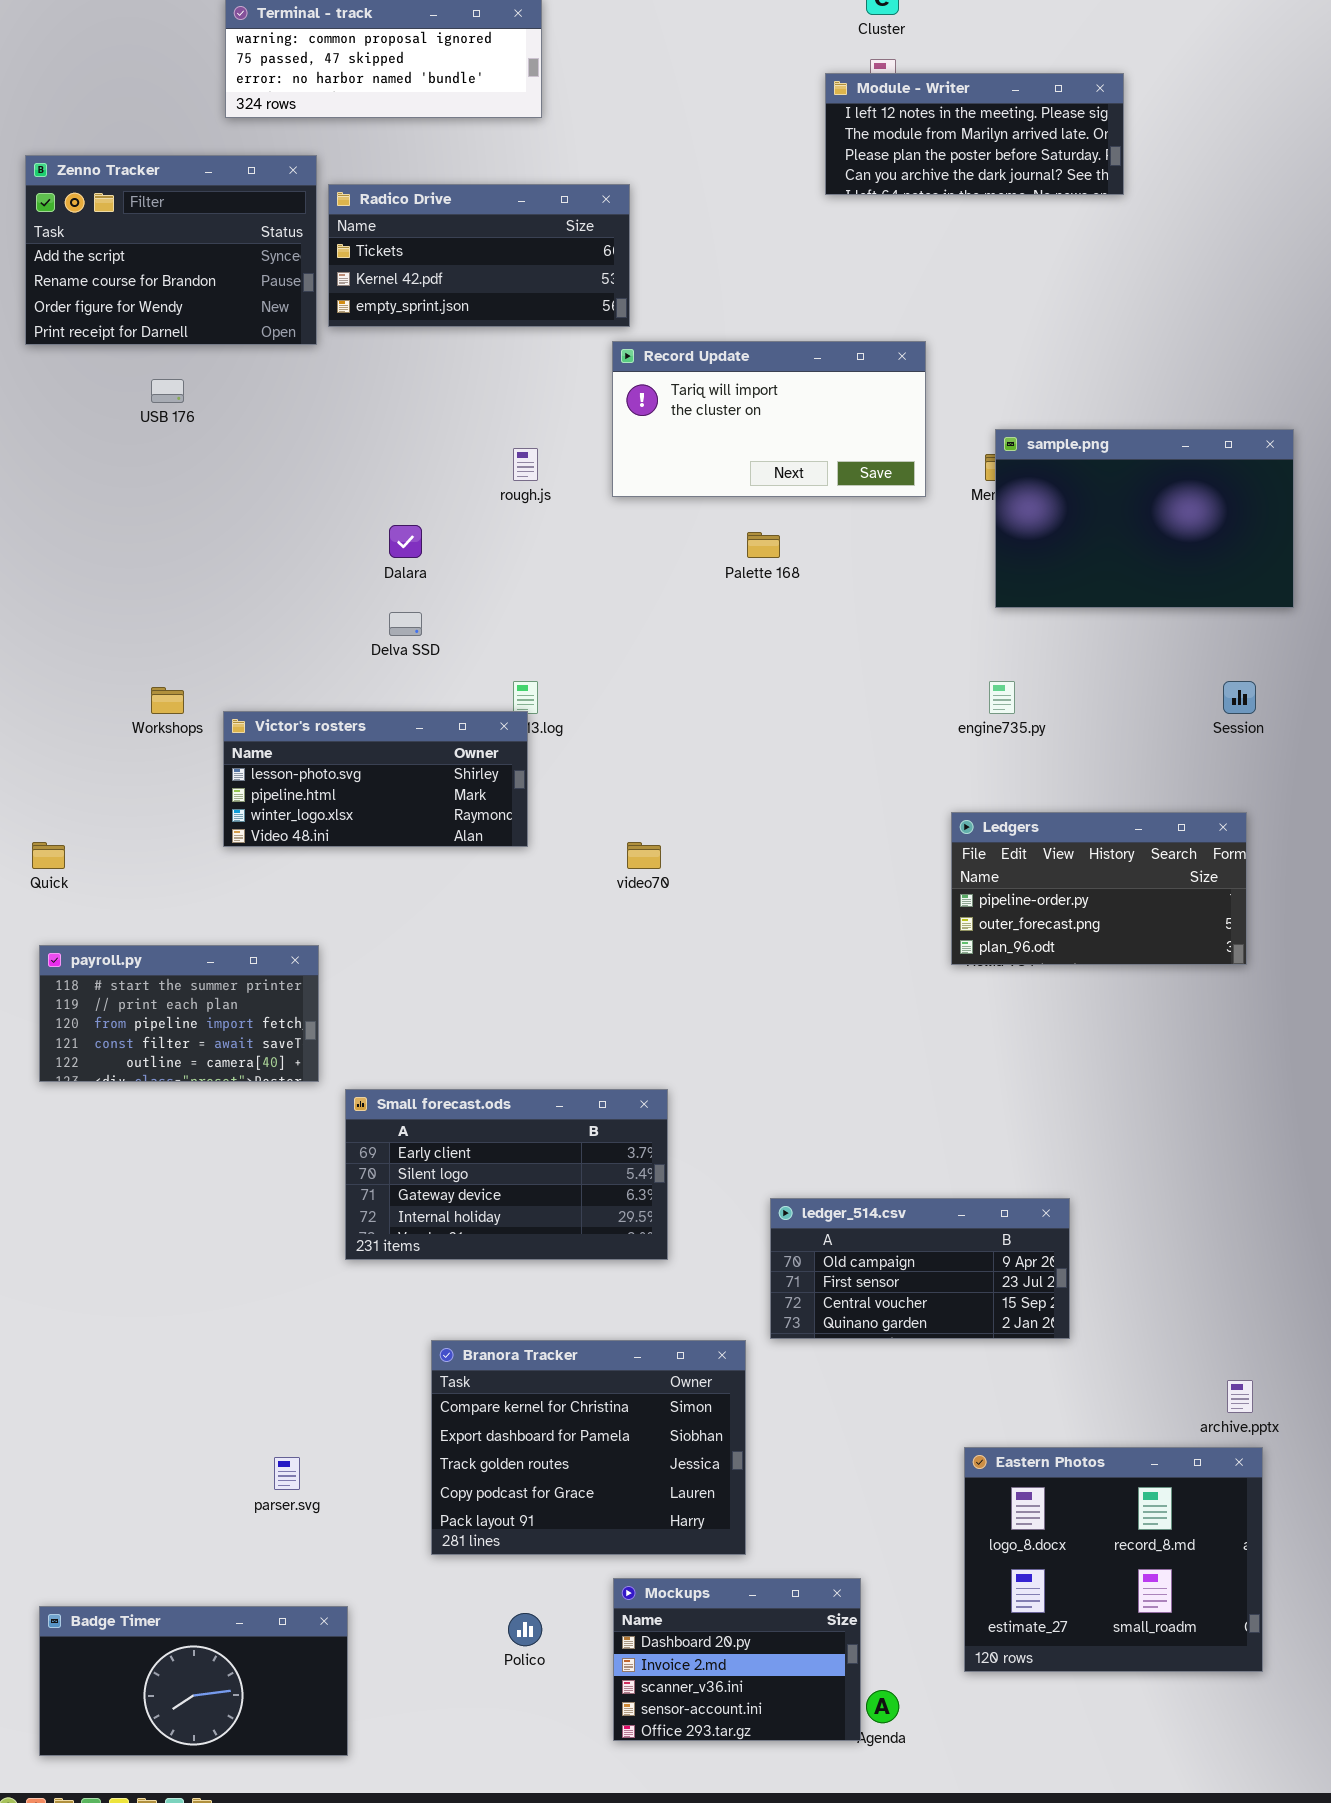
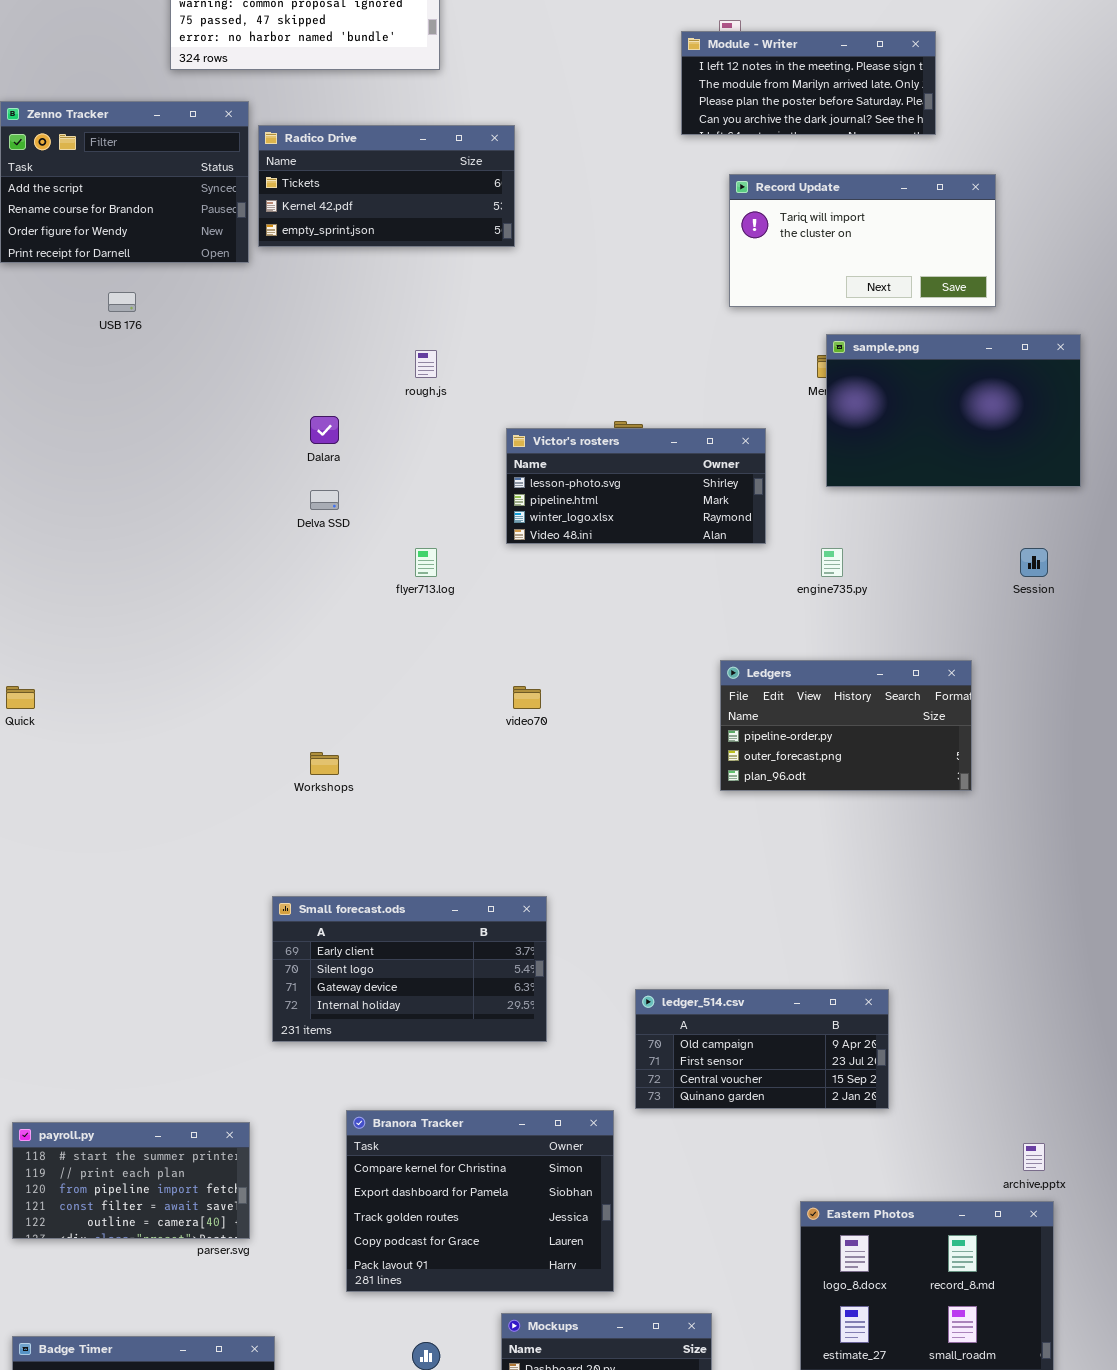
Record Update: [612,341,926,497] -> [729,174,996,307], moved
Workshops: [151,687,184,714] -> [310,752,339,775], moved
Victor's rosters: [223,711,528,847] -> [506,428,766,544], moved
Ledgers: [951,812,1247,965] -> [720,660,972,791], moved
payroll.py: [39,945,319,1082] -> [12,1122,250,1239], moved

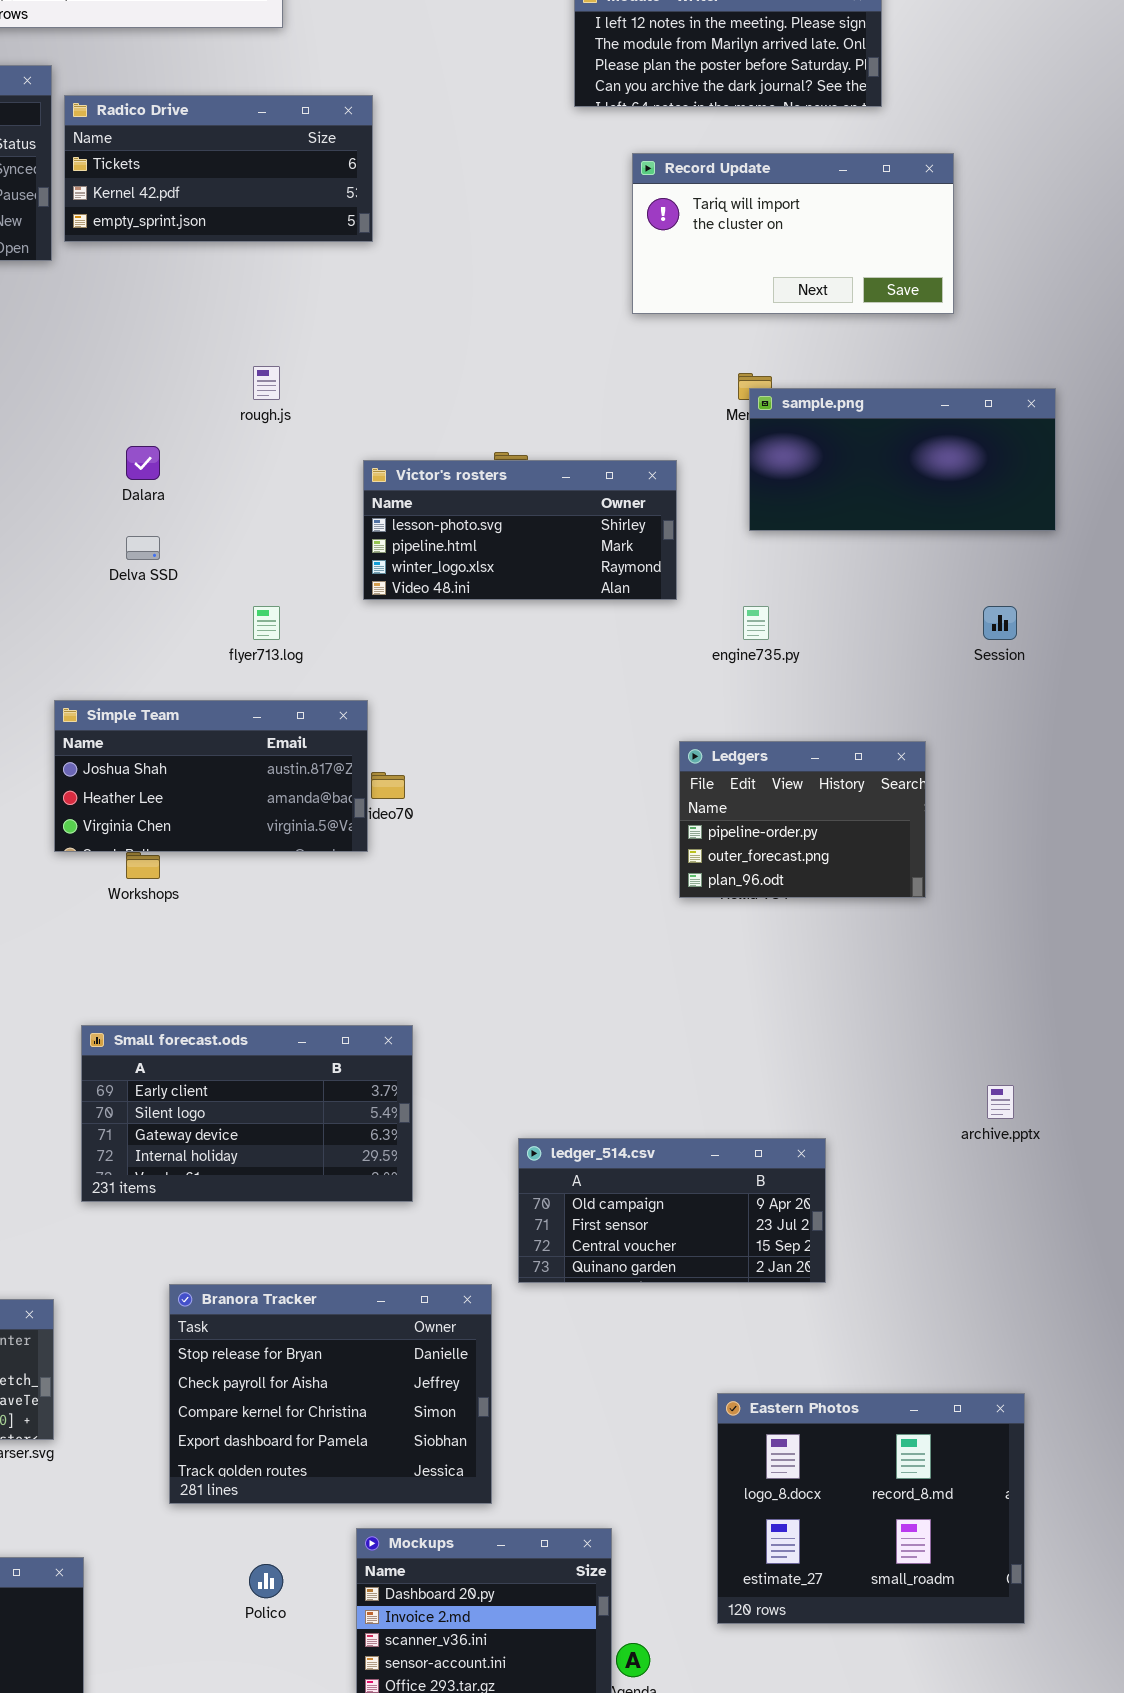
sample.png: [826,334,1081,487] -> [749,388,1056,531], resized
Simple Team: none -> [54,700,368,852], opened
Ledgers: [720,660,972,791] -> [679,741,926,898], resized
Branora Tracker: [346,1110,614,1292] -> [169,1284,492,1504], scrolled up 2 rows
archive.pptx: [1023,1143,1045,1171] -> [987,1085,1014,1119], moved

